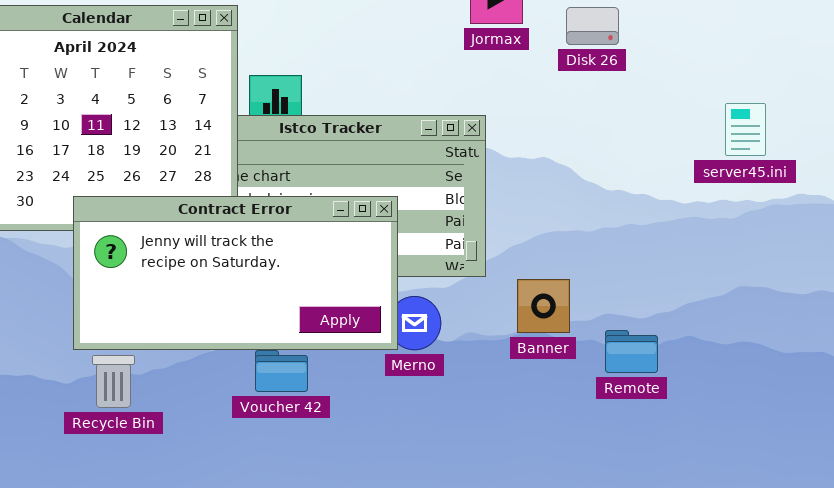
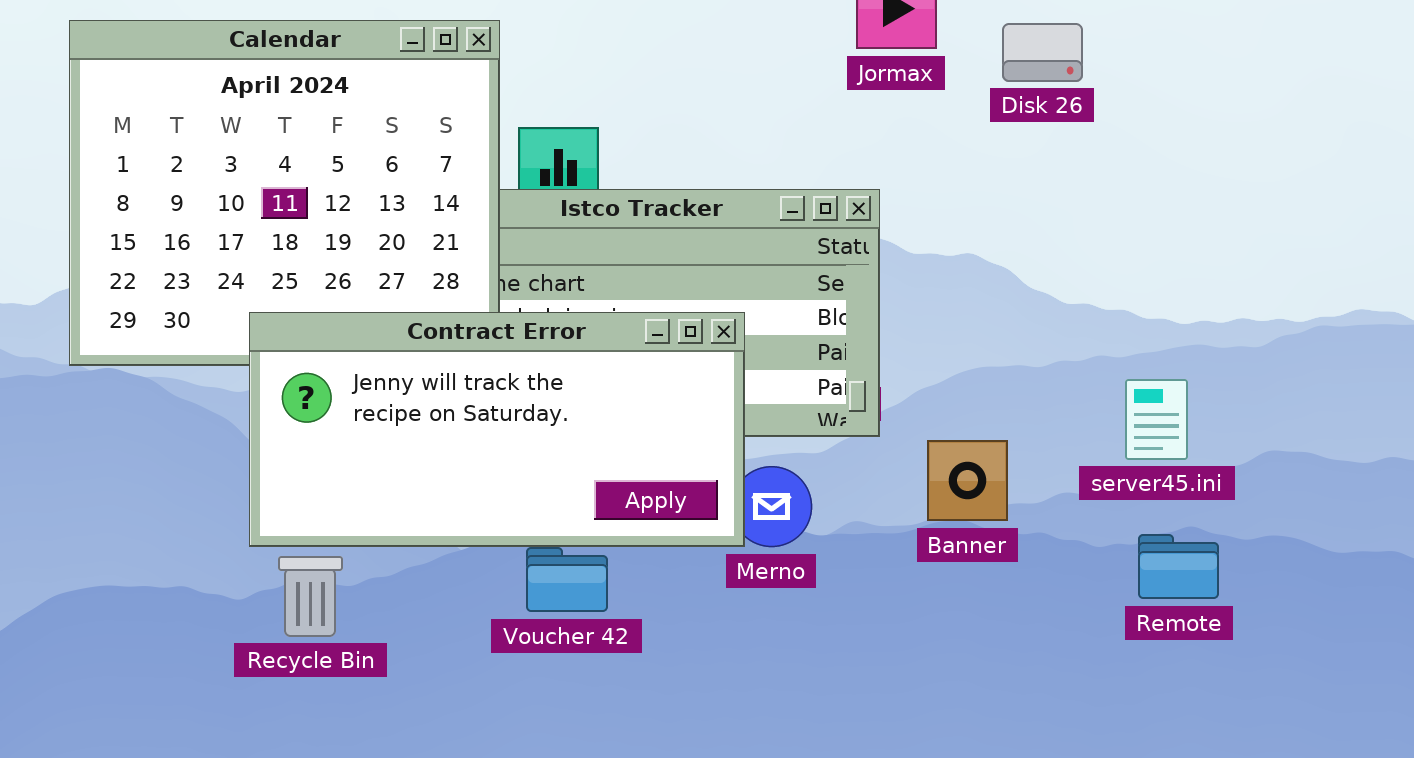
server45.ini: [725,103,766,156] -> [1125,379,1188,460], moved
Remote: [605,330,658,373] -> [1138,534,1219,599], moved

